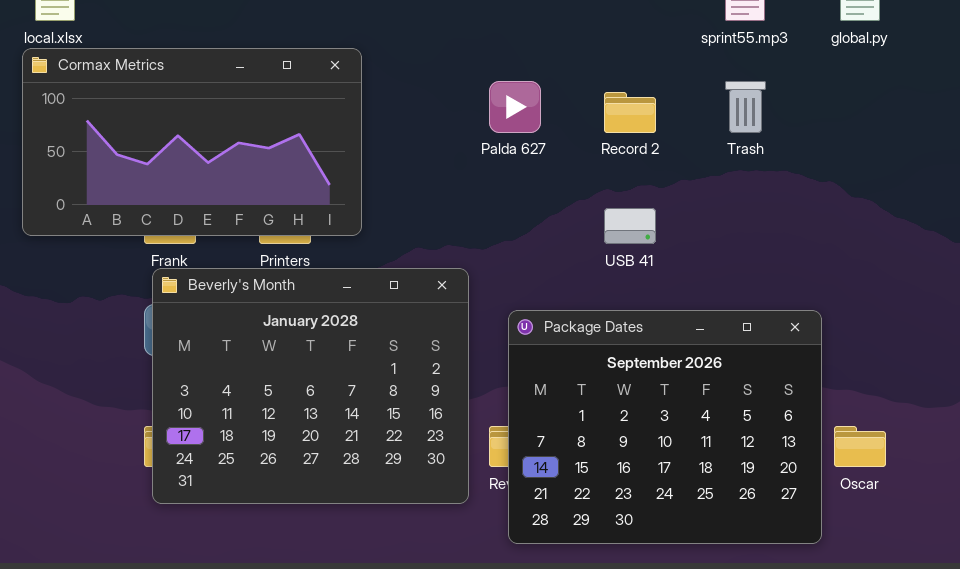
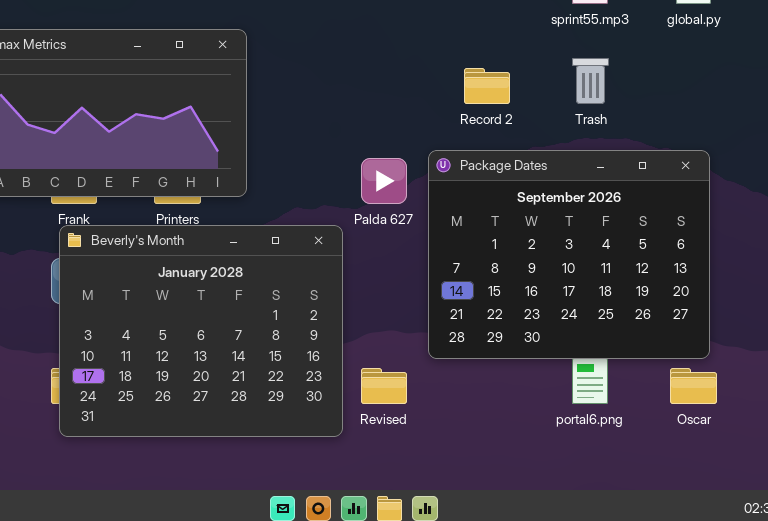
Palda 627: [489,81,541,133] -> [361,158,407,204], moved
Package Dates: [508,310,822,544] -> [428,150,710,359], moved

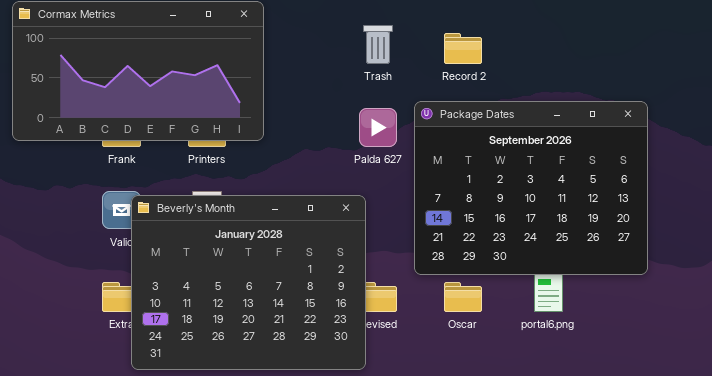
Trash: [572,58,609,104] -> [363,25,393,64], moved
Beverly's Month: [59,225,343,437] -> [131,195,366,370], moved
Oscar: [670,368,717,404] -> [444,282,482,312], moved

